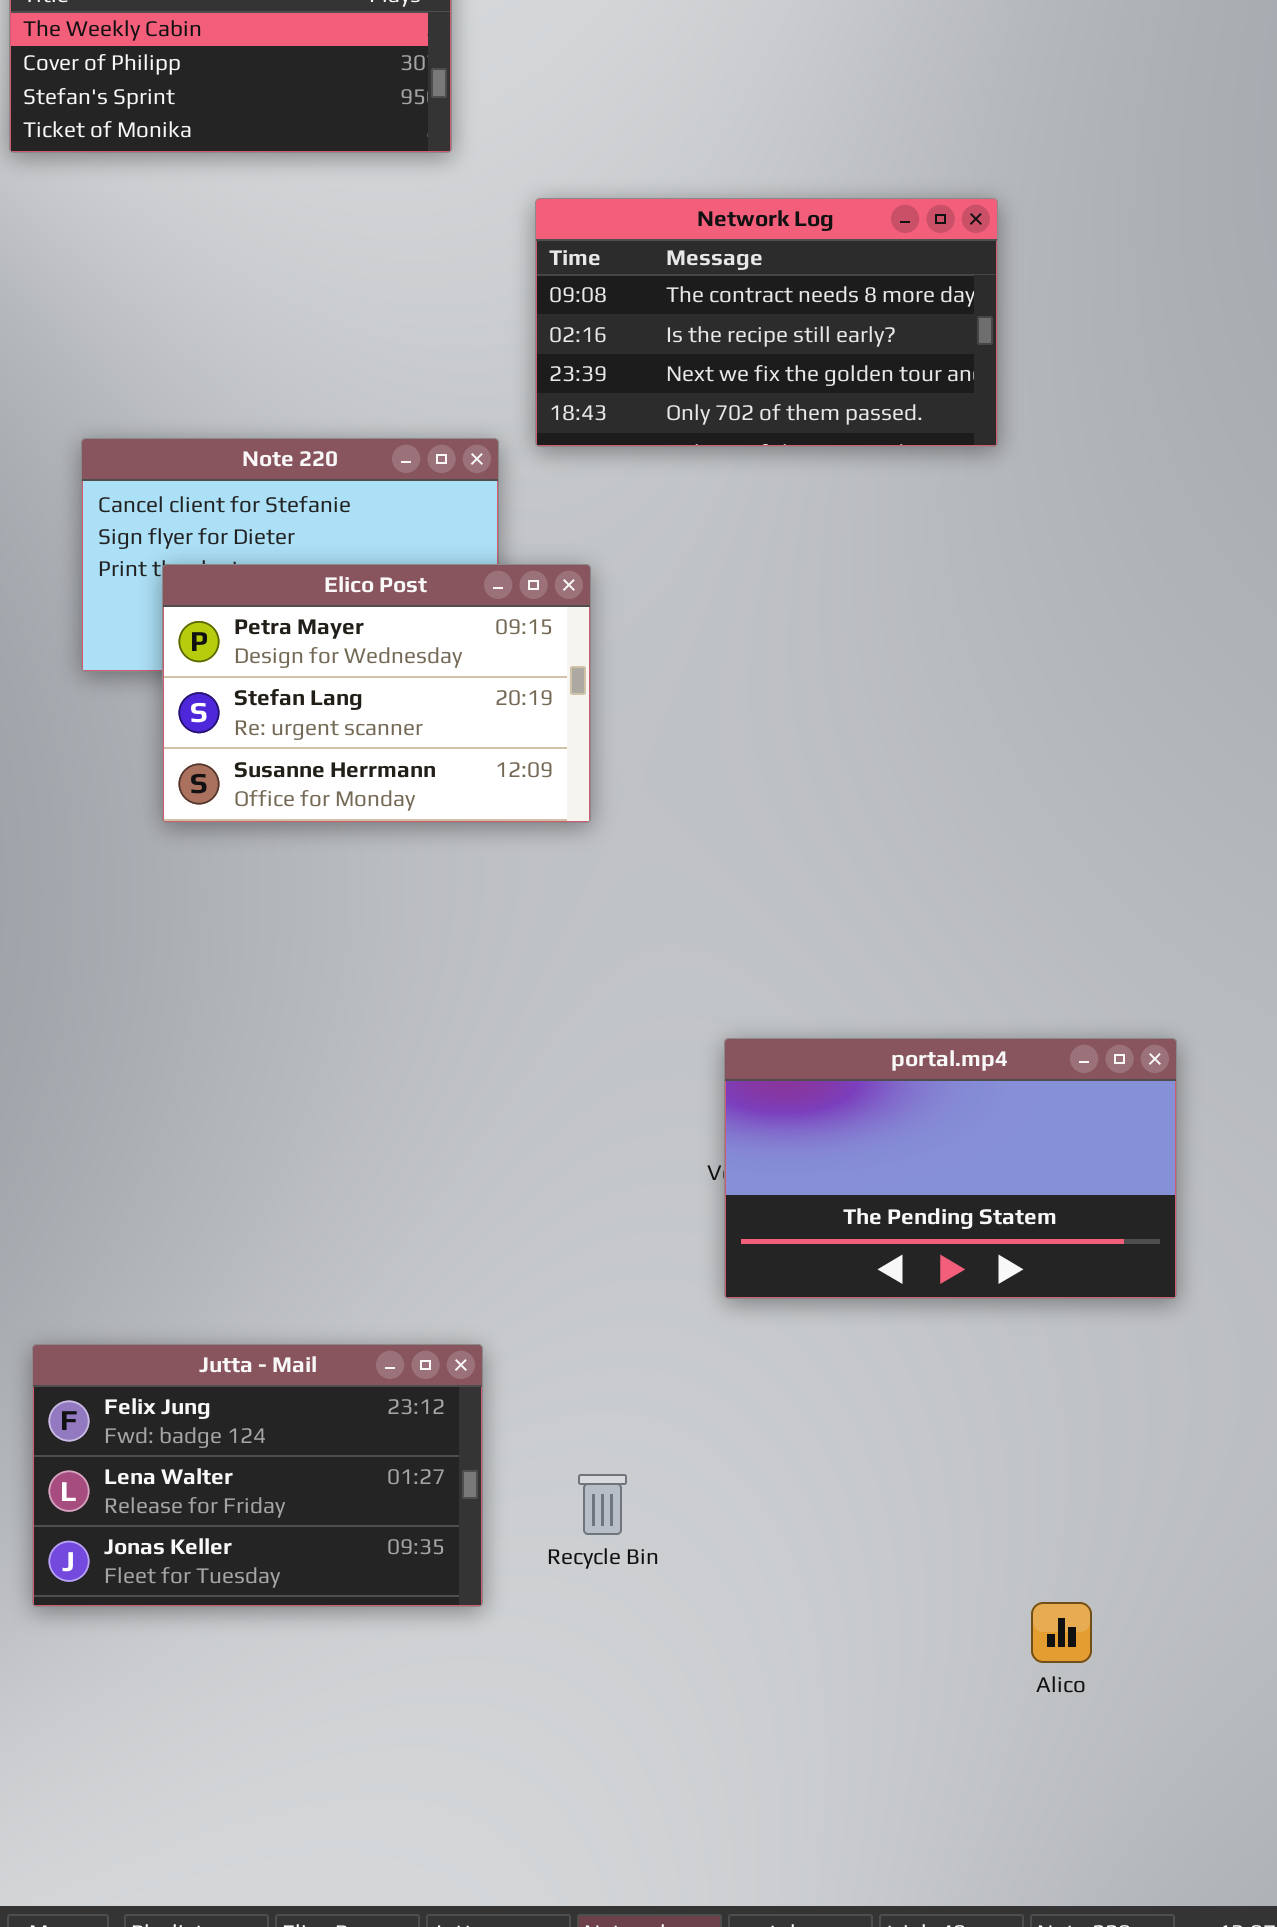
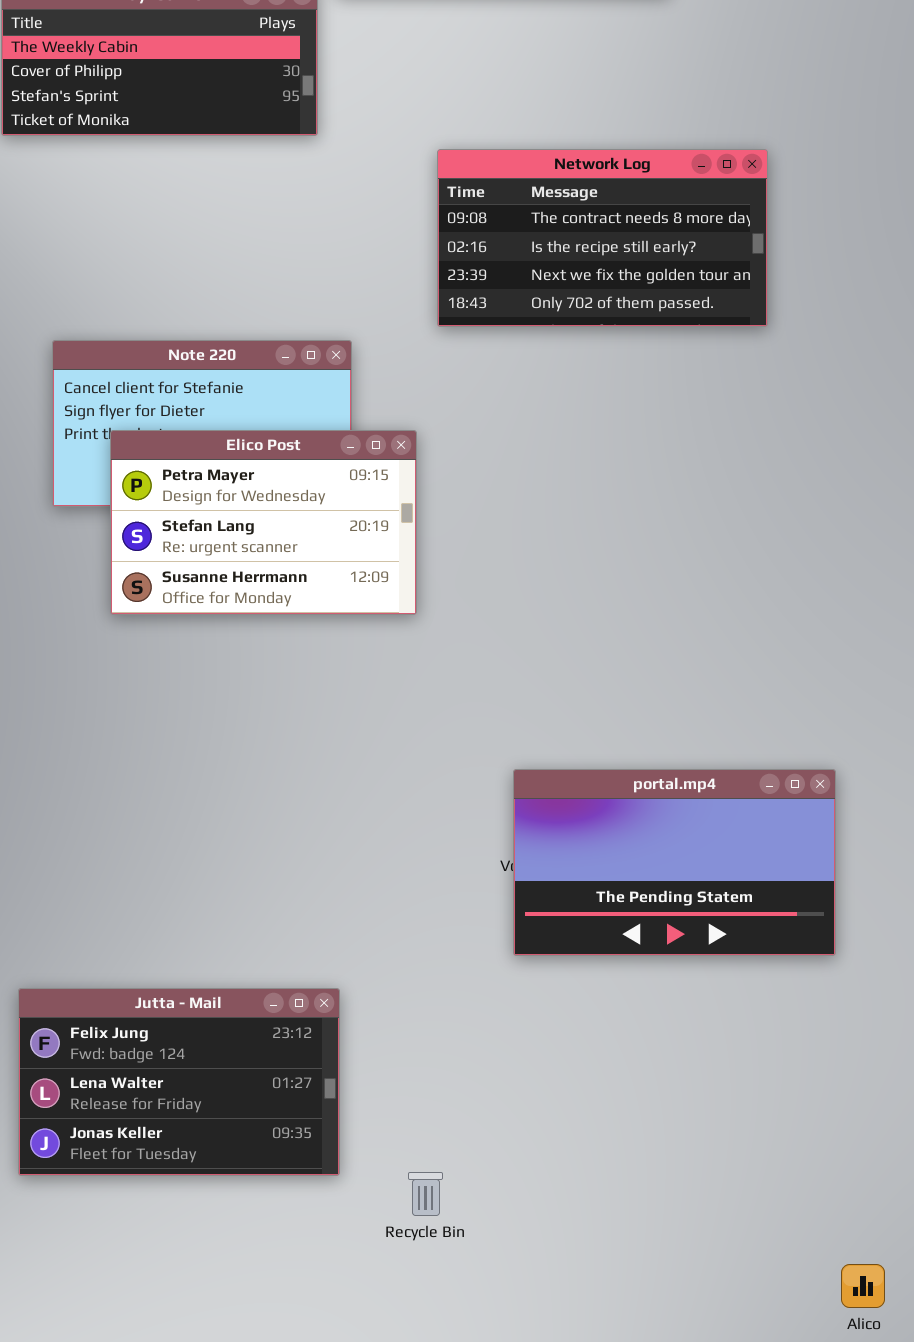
Network Log: [535,198,998,447] -> [437,149,768,327], moved
Recycle Bin: [578,1474,627,1535] -> [408,1172,443,1216], moved
Alico: [1031,1602,1092,1663] -> [841,1264,885,1308], moved

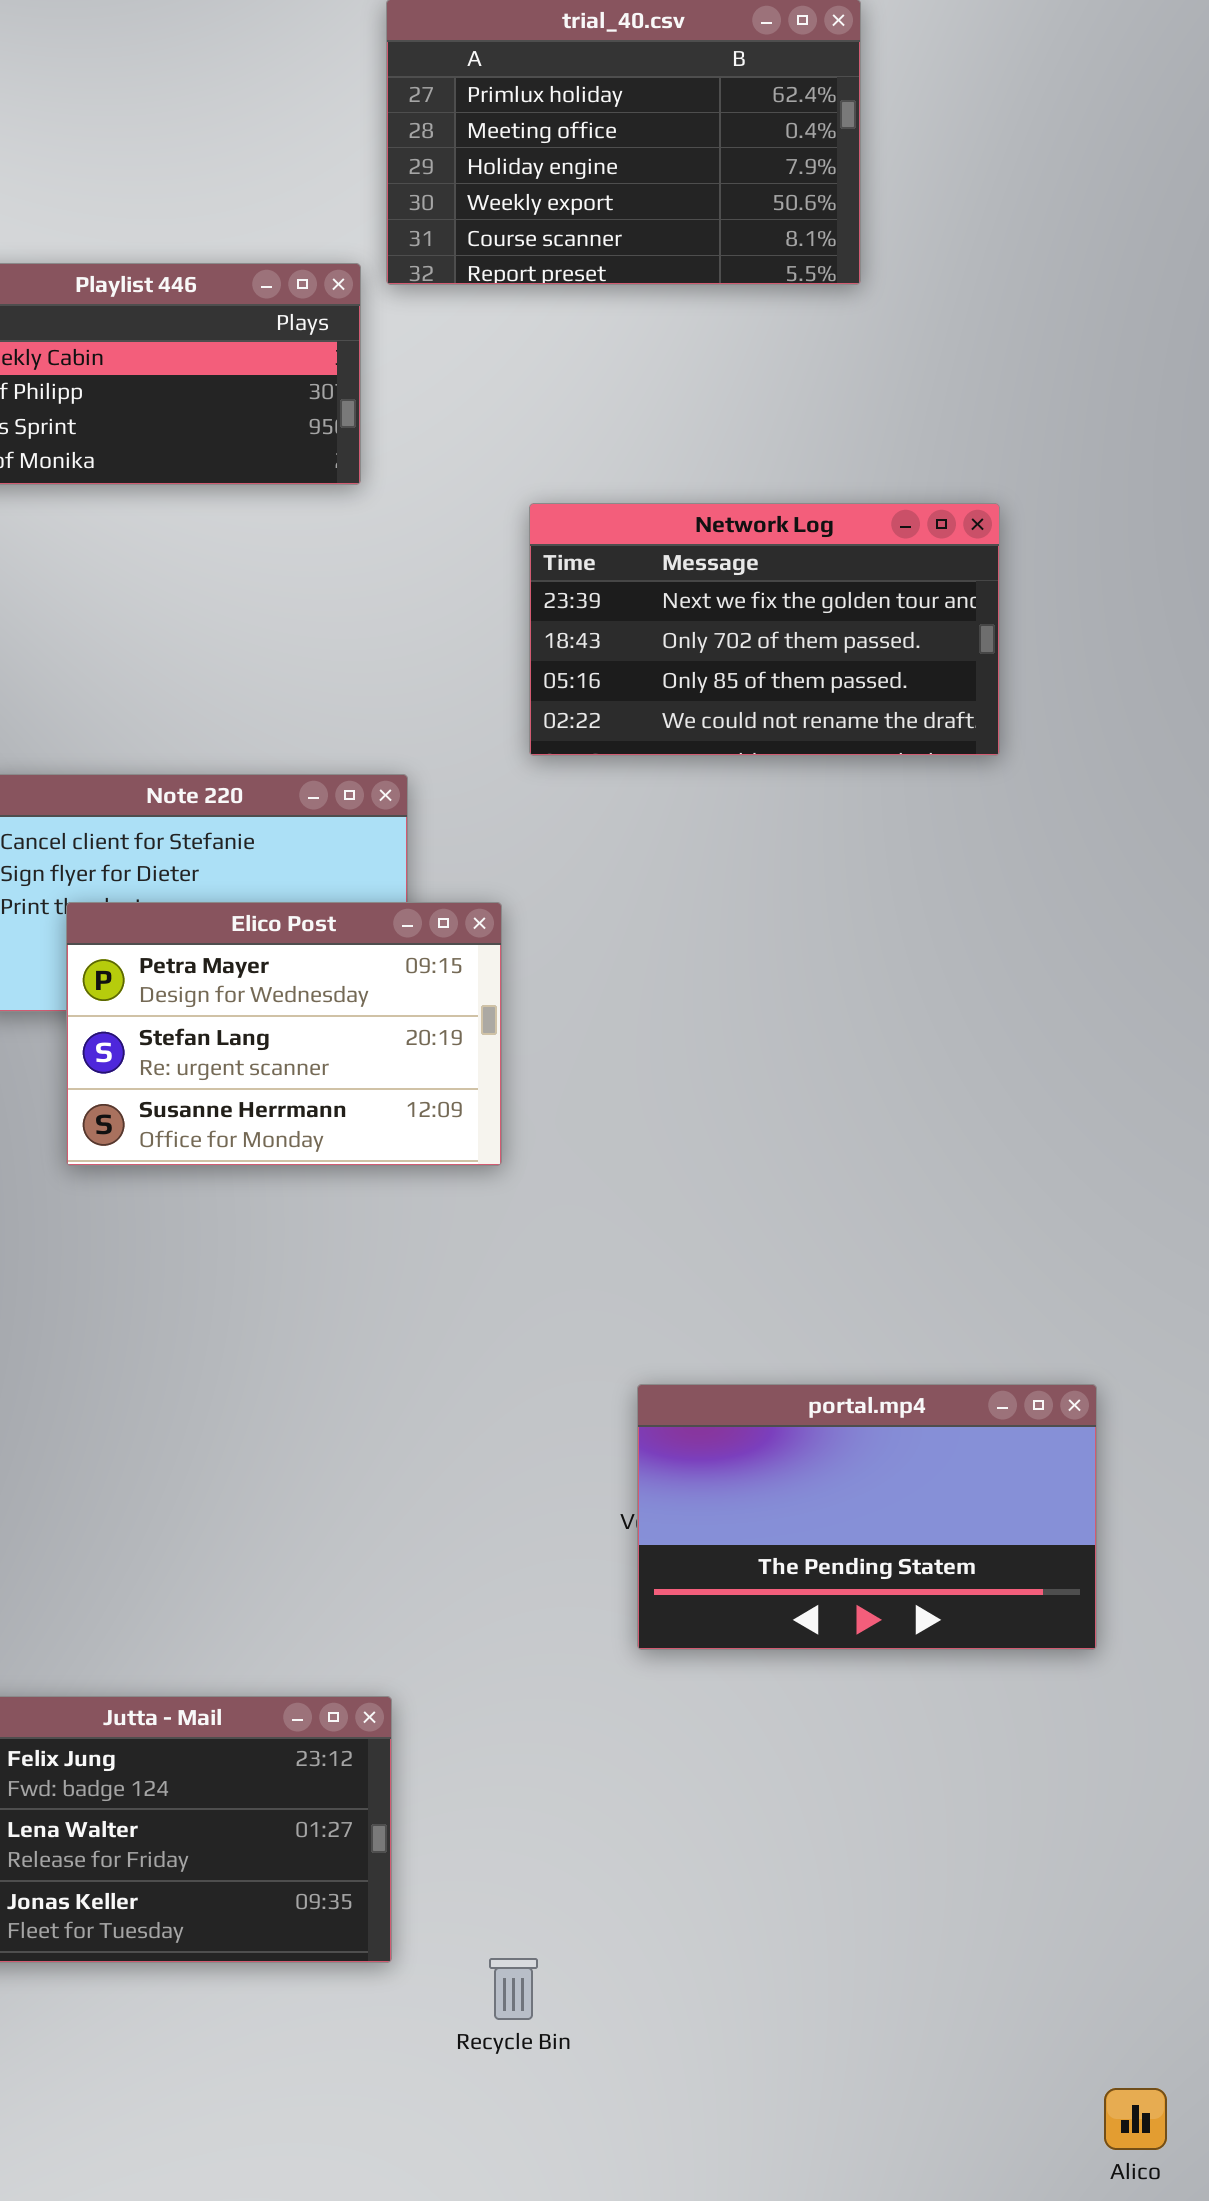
Network Log: [437,149,768,327] -> [529,503,1000,756], scrolled down 2 rows

